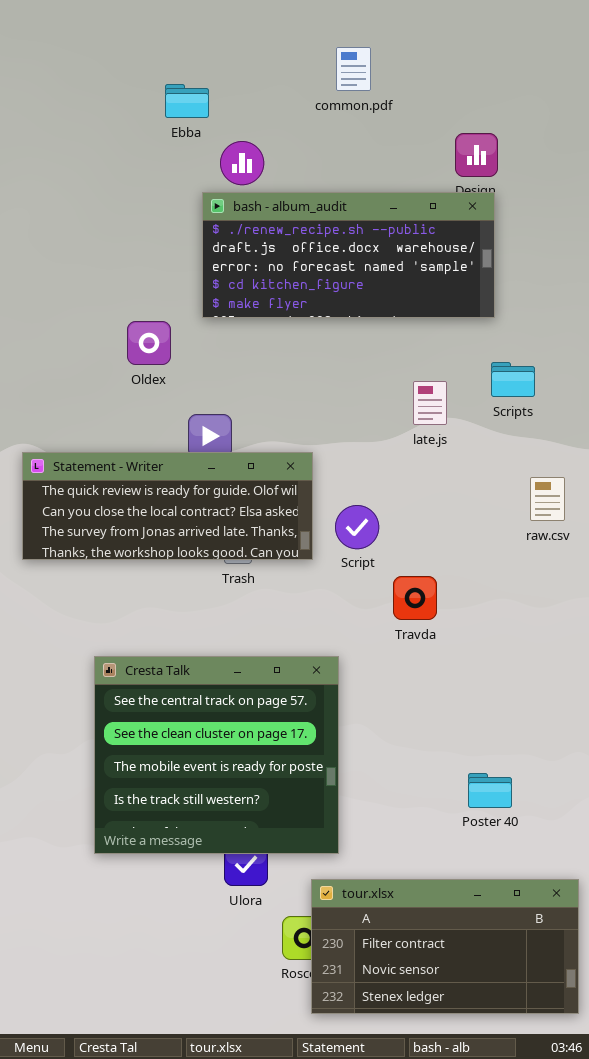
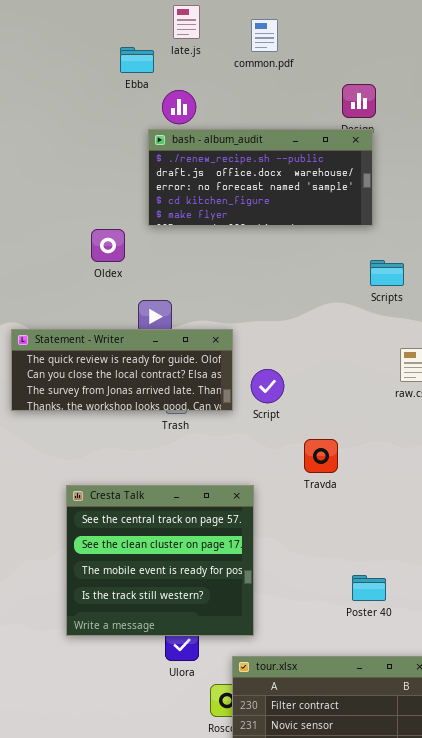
late.js: [413,381,447,425] -> [173,5,200,39], moved
Travda: [393,576,437,620] -> [304,439,338,473], moved

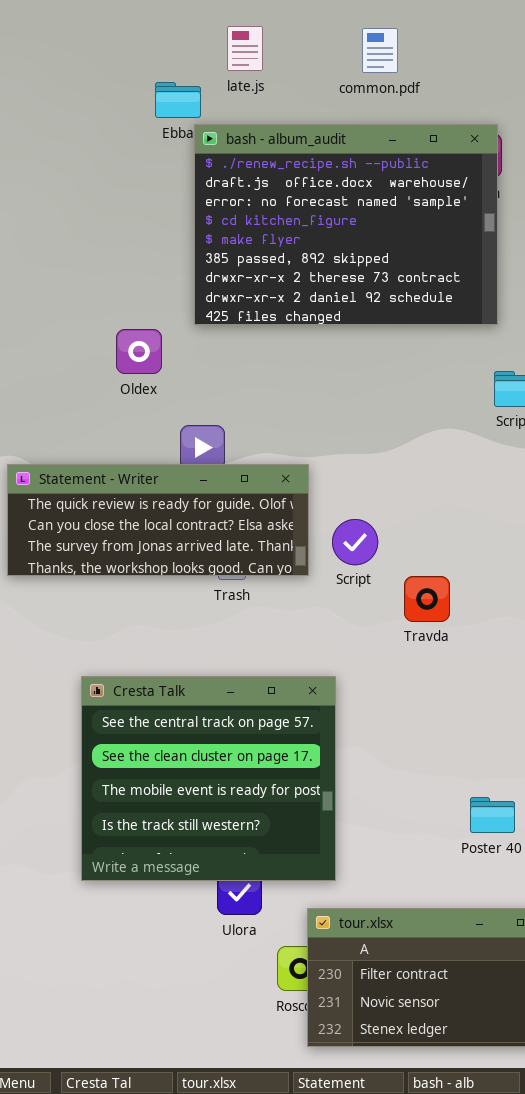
common.pdf: [251,19,278,52] -> [362,28,398,73], moved
bash - album_audit: [148,129,373,226] -> [194,124,498,325], resized
Travda: [304,439,338,473] -> [404,576,450,622], moved

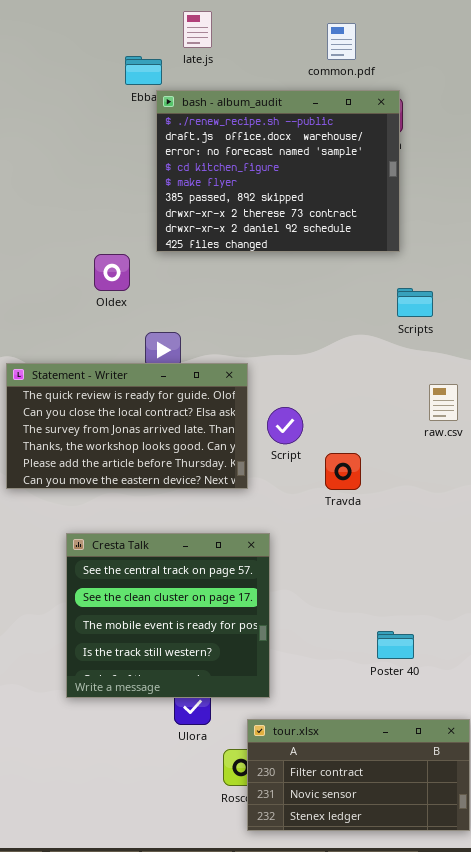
common.pdf: [362,28,398,73] -> [327,23,356,60], moved
Statement - Writer: [7,464,309,576] -> [6,363,248,489], resized

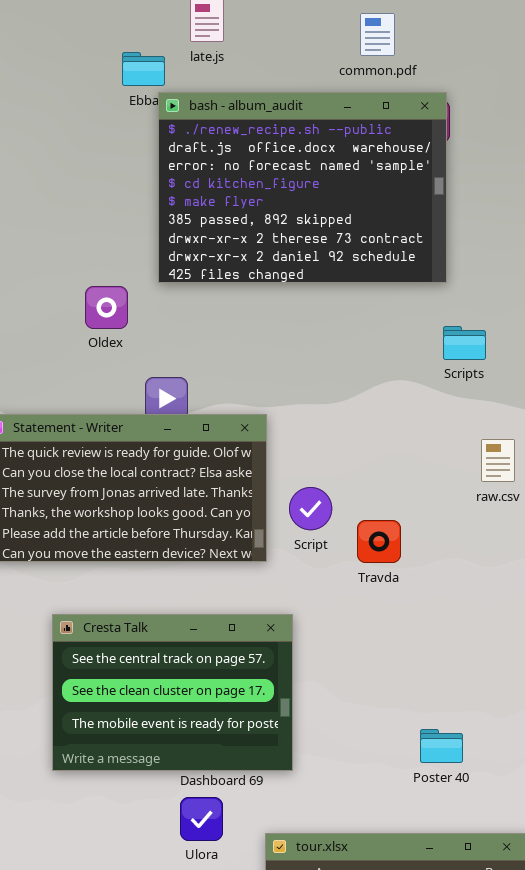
Script: [267,407,303,444] -> [289,487,332,530], moved
Cresta Talk: [66,533,270,698] -> [52,614,293,771], resized

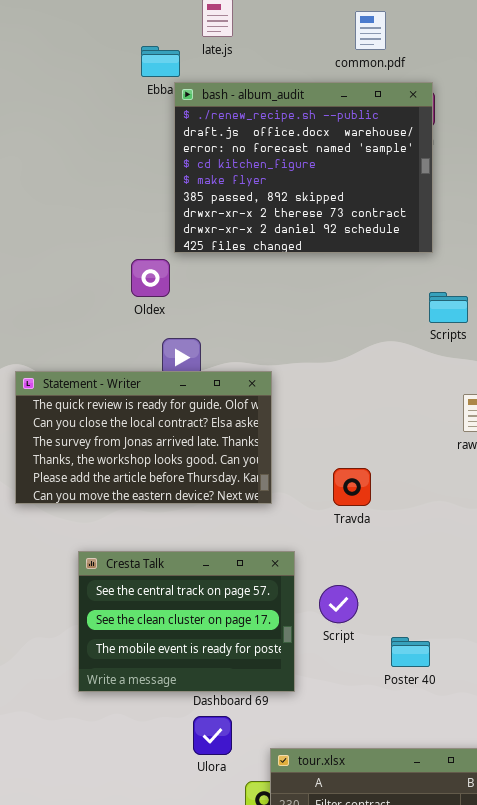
Oldex: [85,286,128,329] -> [131,259,170,297], moved
Script: [289,487,332,530] -> [319,585,358,623], moved
Travda: [357,520,401,563] -> [333,468,371,506], moved
Poster 40: [420,729,463,763] -> [391,637,430,667], moved

